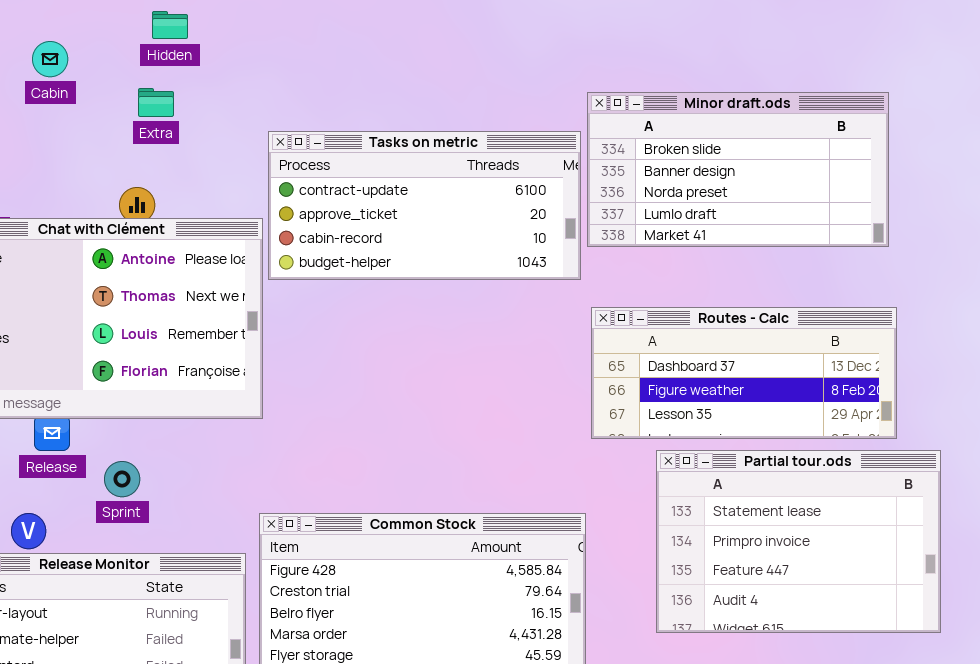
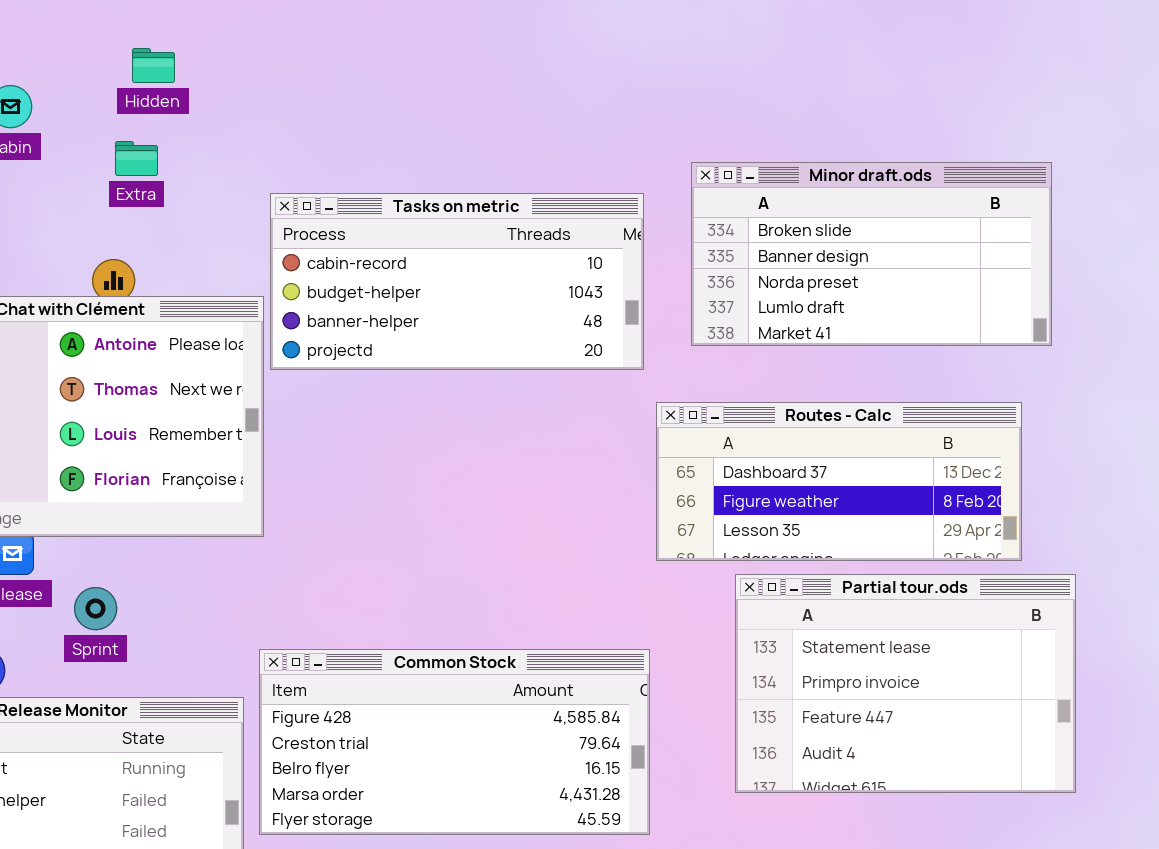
Minor draft.ods: [587,92,889,247] -> [691,162,1052,346], moved
Tasks on metric: [268,131,581,280] -> [270,193,644,370], scrolled down 2 rows

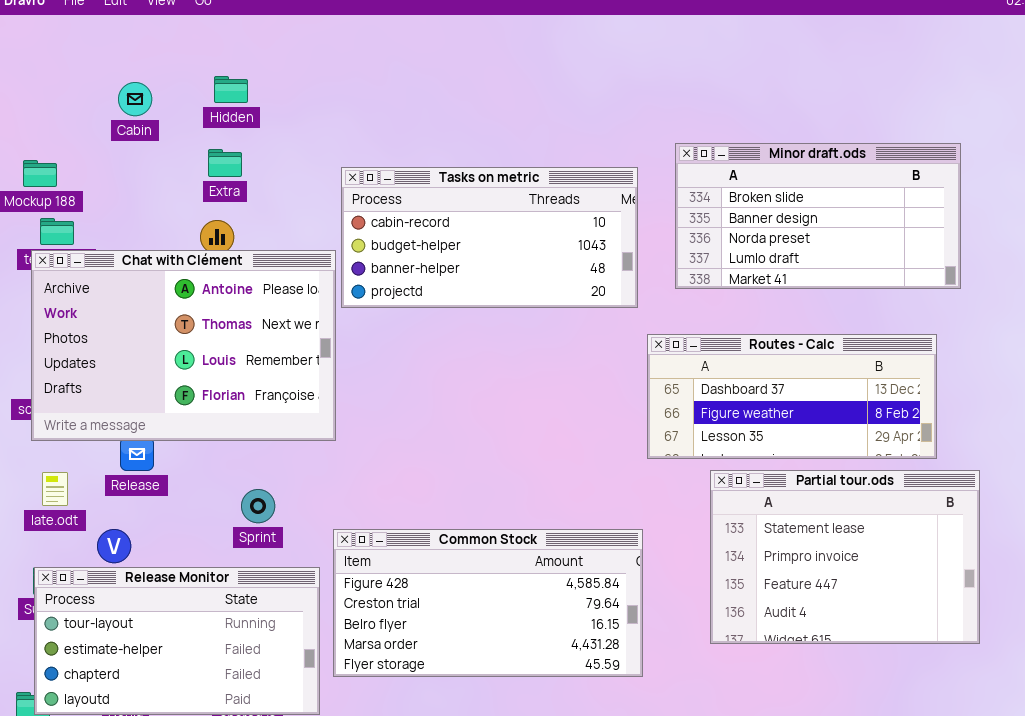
Hidden: [132,48,175,83] -> [214,76,248,103], moved
Extra: [115,141,158,176] -> [208,149,242,177], moved
Sprint: [74,587,117,630] -> [241,489,275,523], moved

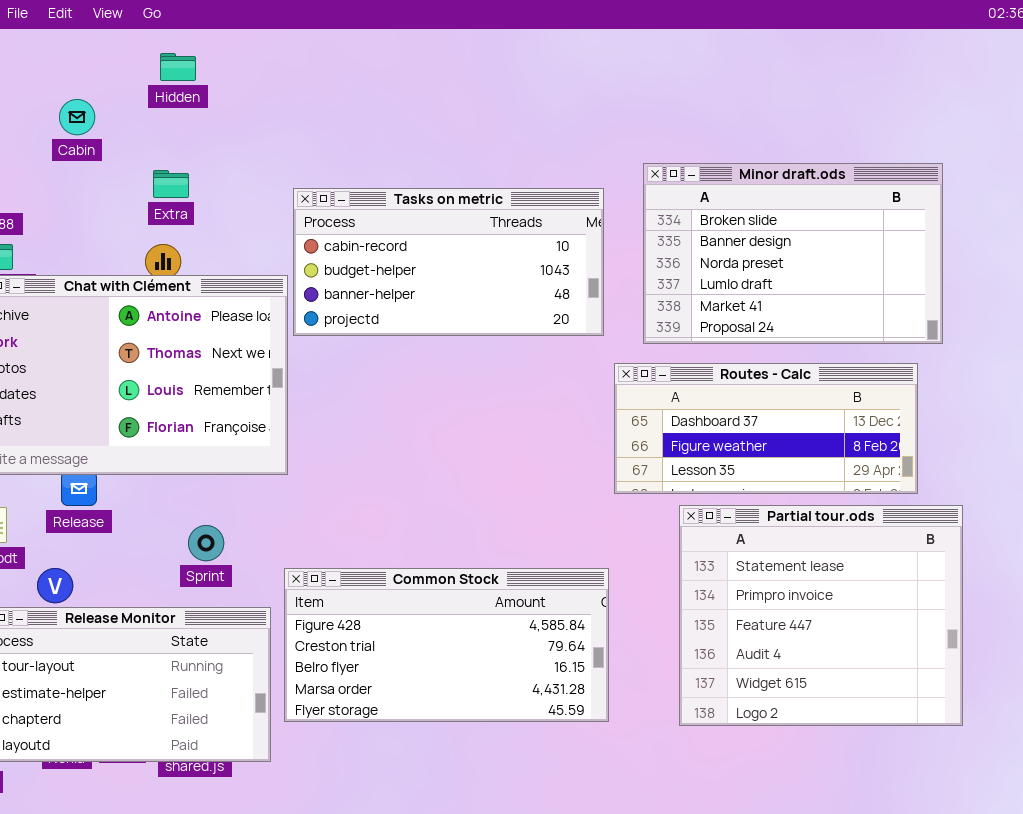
Hidden: [214,76,248,103] -> [160,53,196,81], moved
Minor draft.ods: [675,143,961,289] -> [643,163,943,344], resized
Partial tour.ods: [710,470,980,644] -> [679,505,963,726], resized

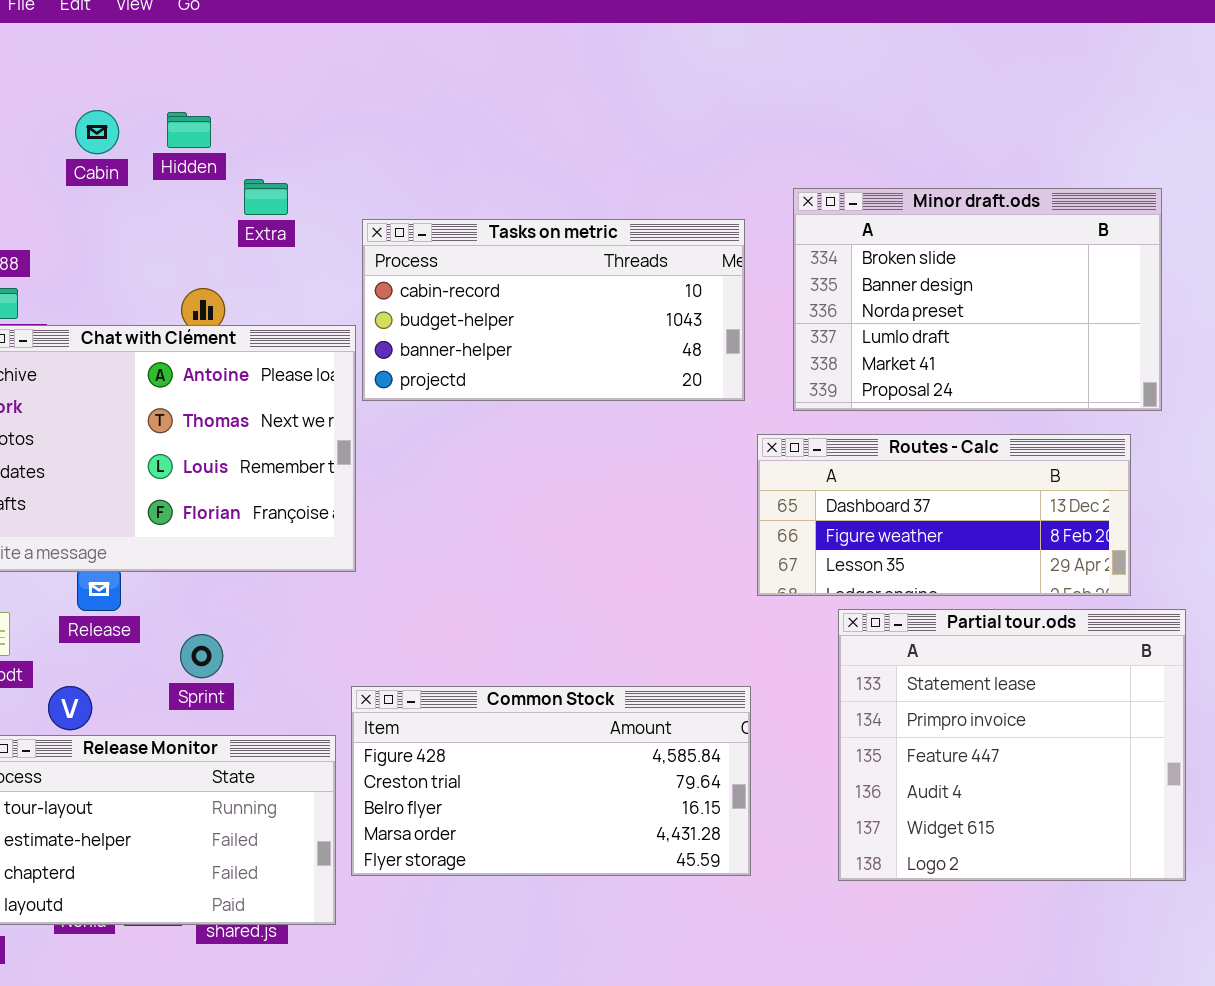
Hidden: [160,53,196,81] -> [167,112,211,148], moved
Extra: [153,170,189,198] -> [244,179,288,215], moved
Sprint: [188,525,224,561] -> [180,634,223,678], moved

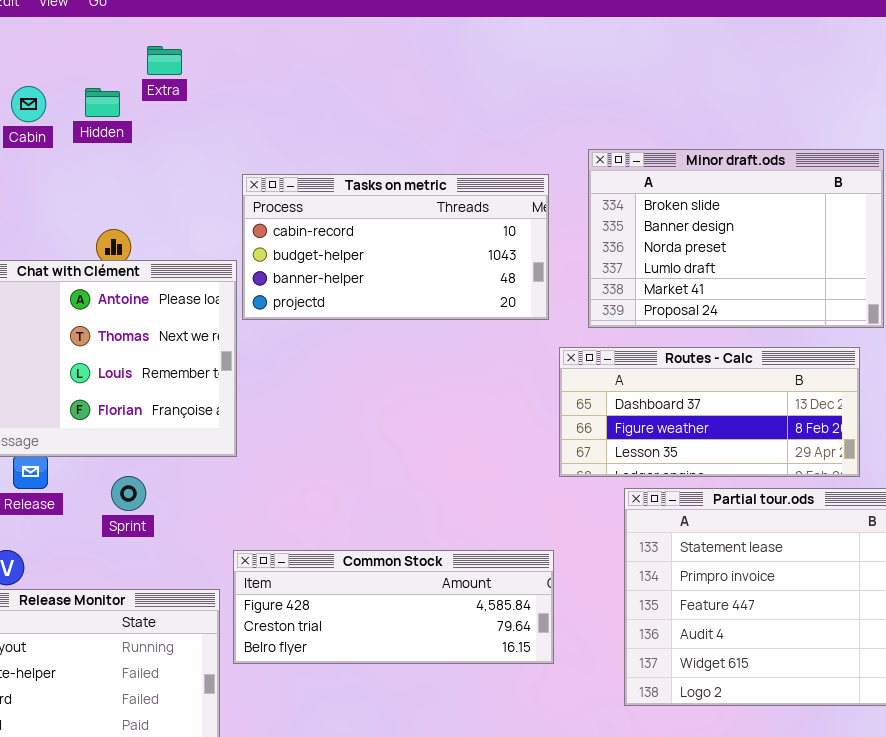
Extra: [244,179,288,215] -> [147,46,182,75], moved
Sprint: [180,634,223,678] -> [111,476,146,511], moved
Common Stock: [351,686,751,876] -> [233,550,554,664], resized

